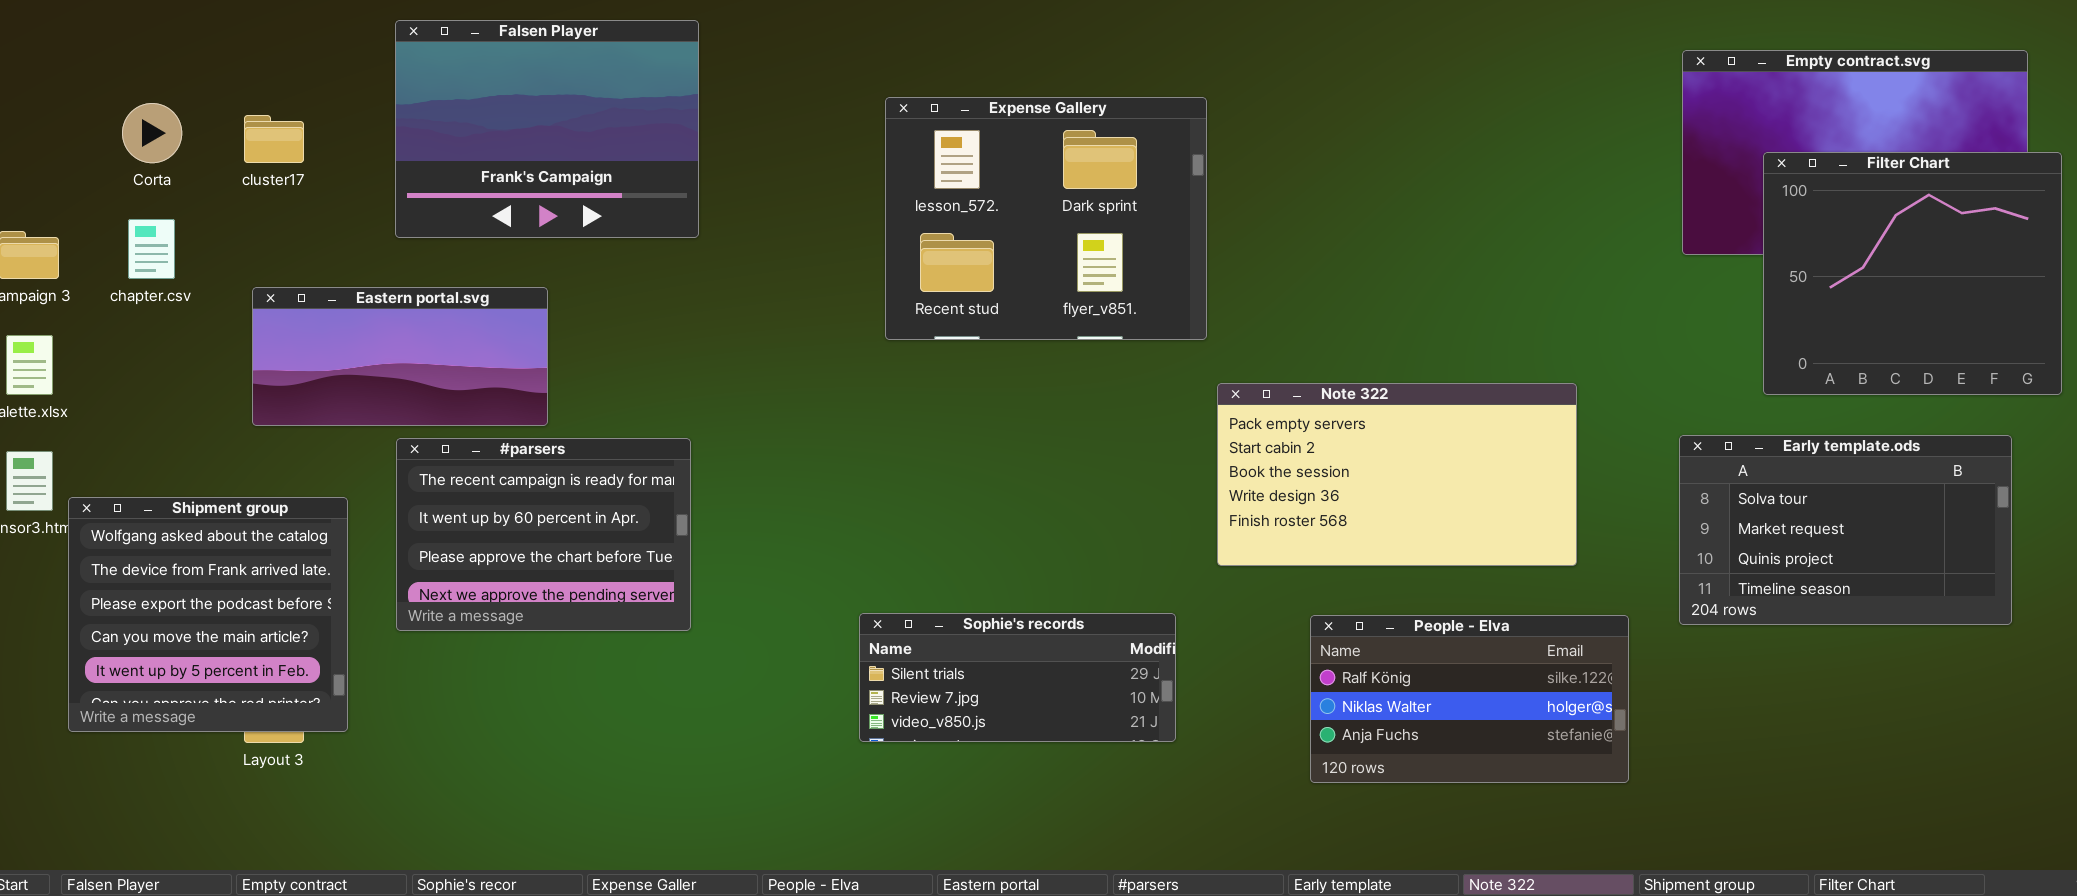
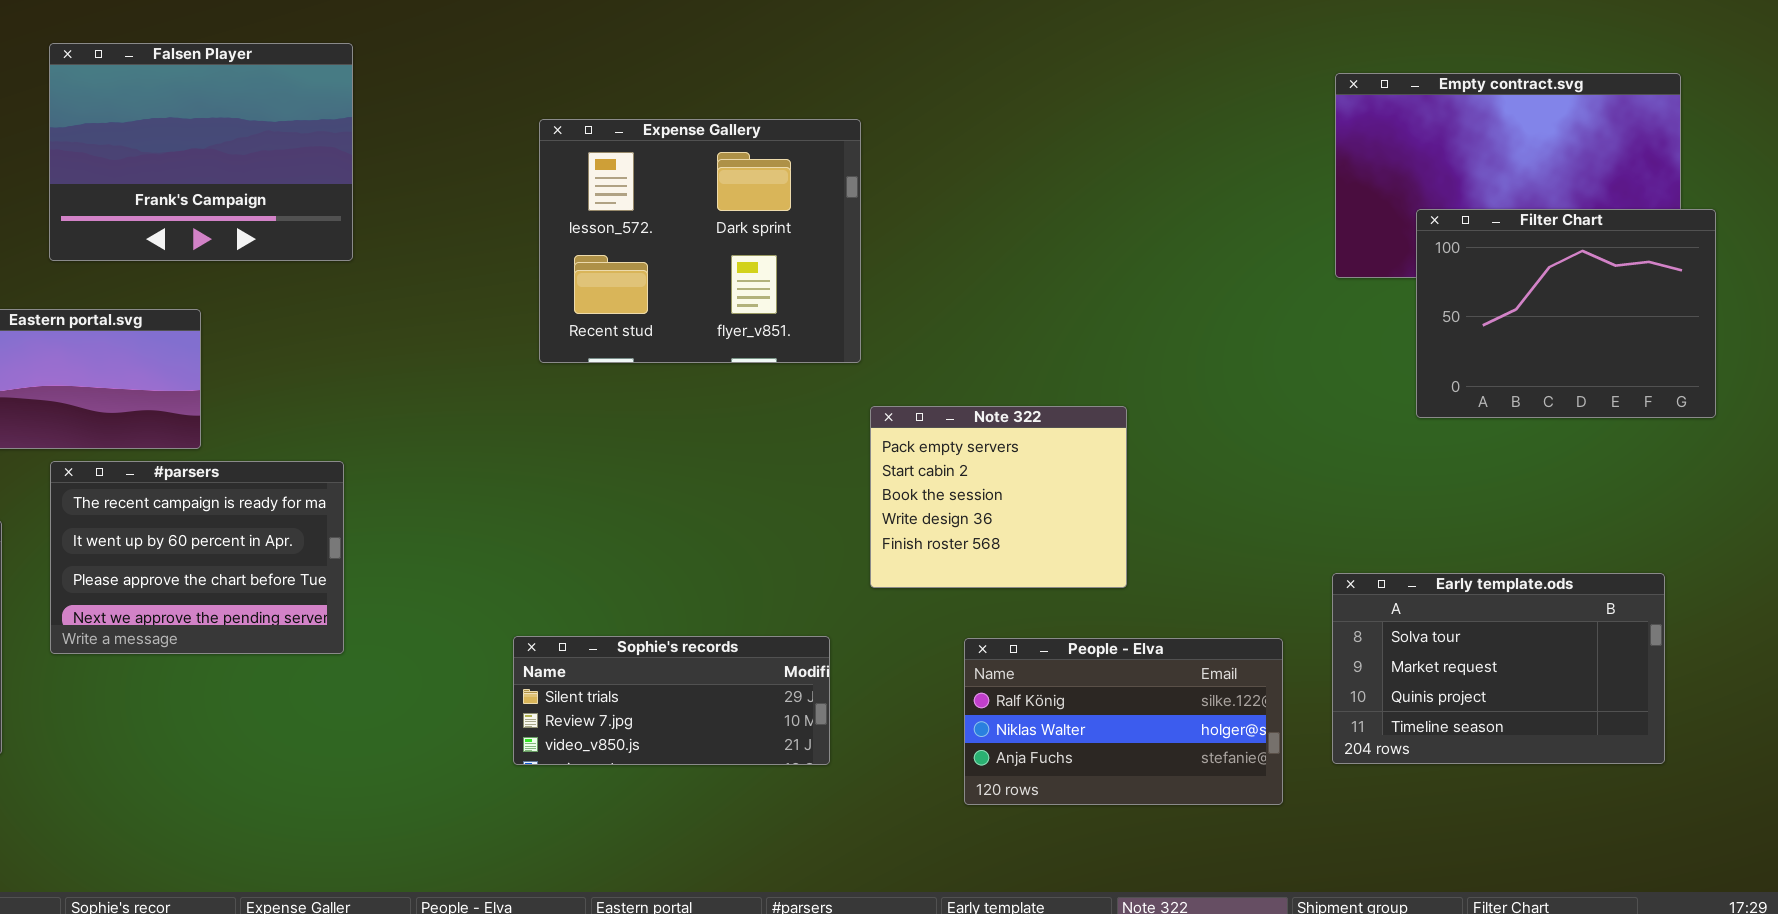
Filter Chart: [1763,152,2062,395] -> [1416,209,1716,418], resized
Note 322: [1217,383,1577,566] -> [870,406,1127,588], resized
Early template.ods: [1679,435,2012,625] -> [1332,573,1665,764], moved

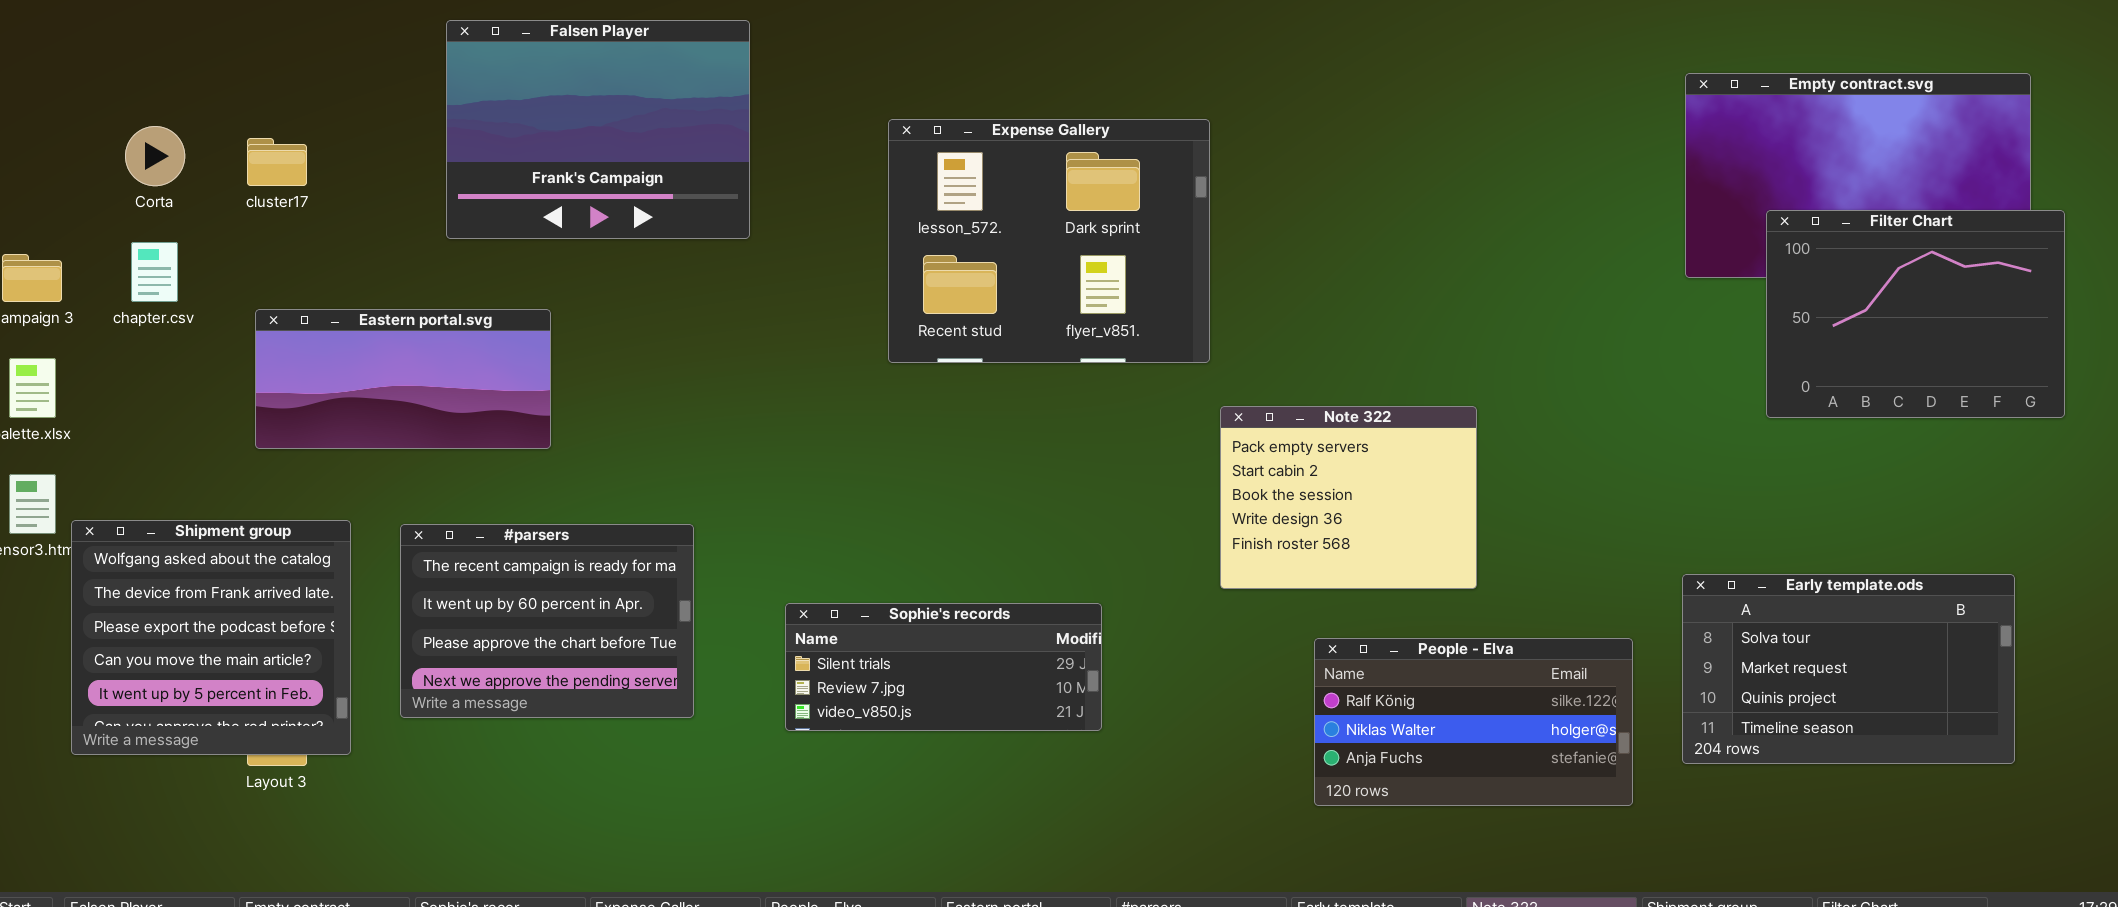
Falsen Player: [49,43,353,261] -> [446,20,750,239], moved
#parsers: [50,461,344,654] -> [400,524,694,718], moved
Sophie's records: [513,636,830,765] -> [785,603,1102,731], moved

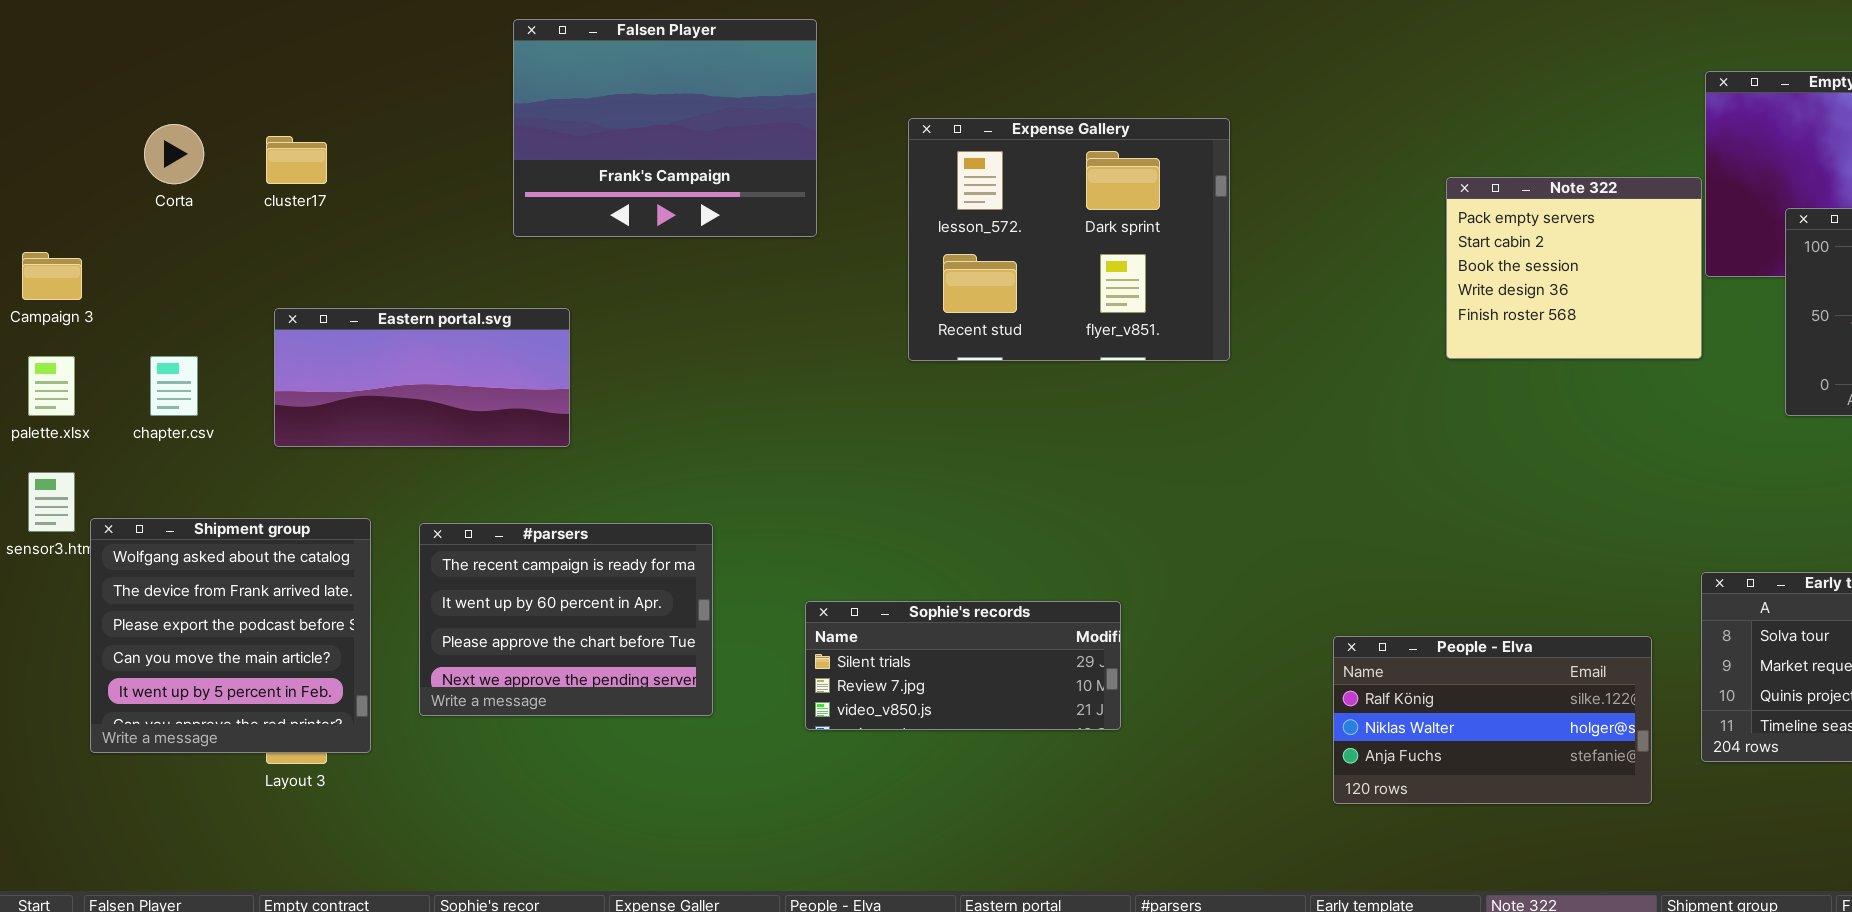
Falsen Player: [446,20,750,239] -> [513,19,817,237], moved
chapter.csv: [131,242,178,302] -> [150,356,198,416], moved
Note 322: [1220,406,1477,589] -> [1446,177,1702,359], moved

